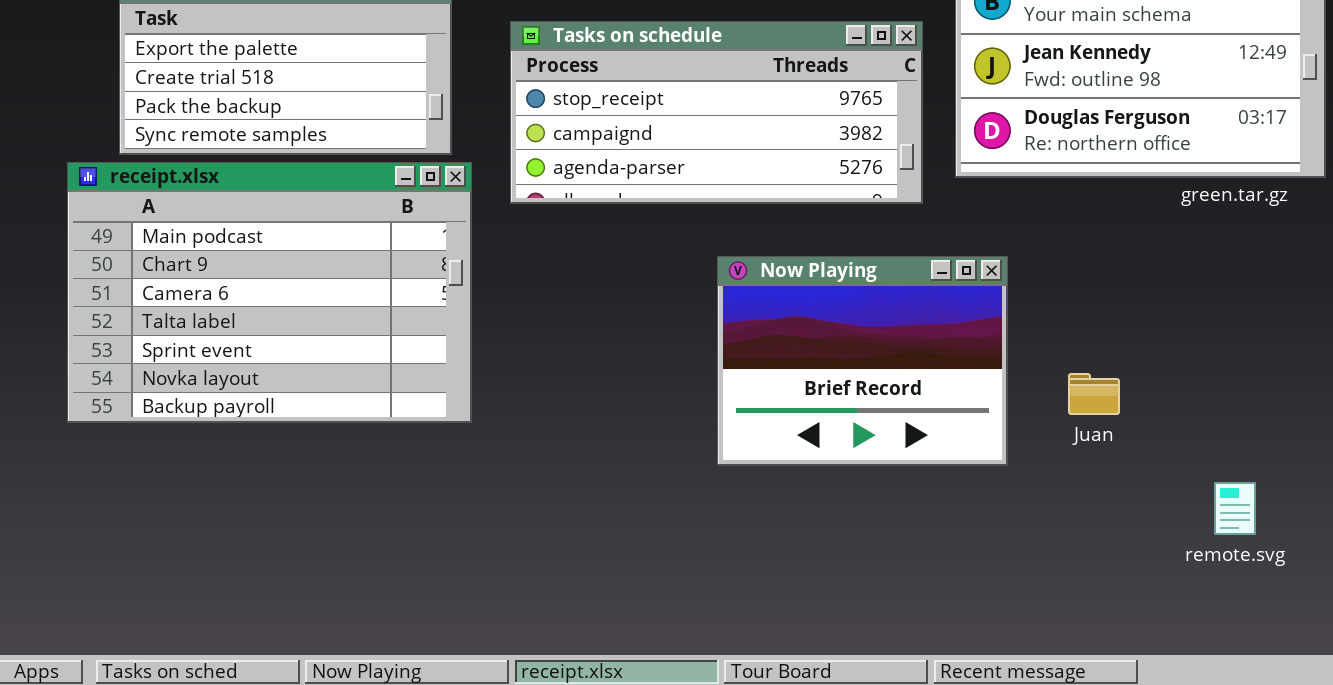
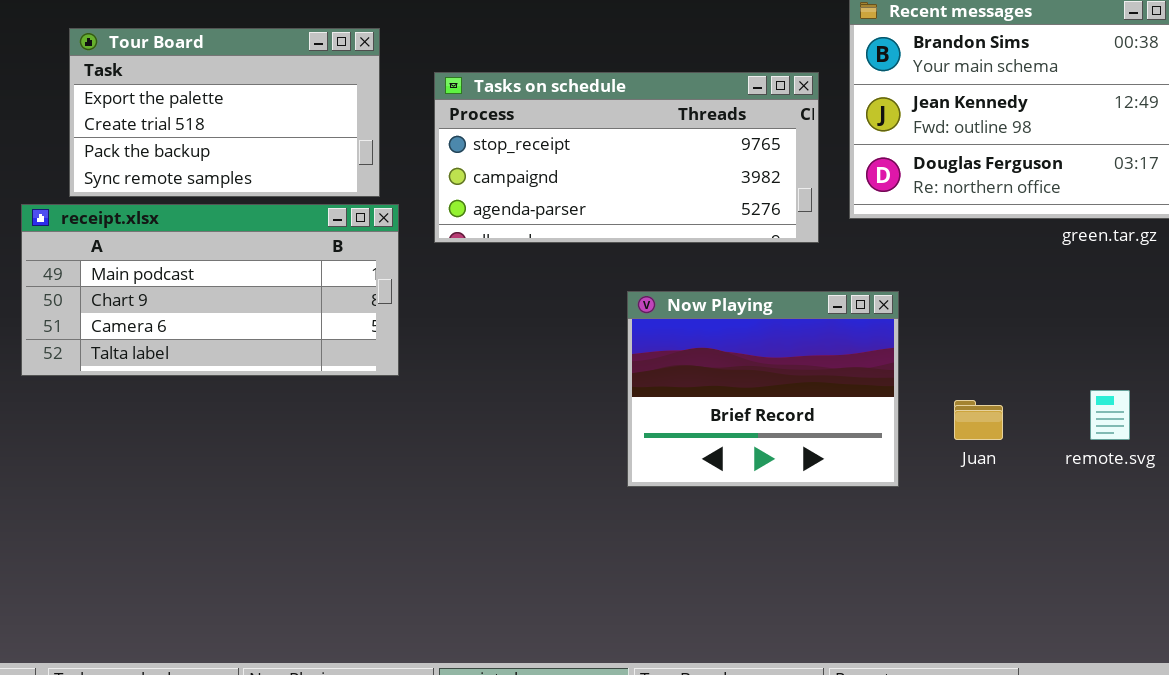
receipt.xlsx: [67,162,472,423] -> [21,204,399,376], resized
remote.svg: [1214,482,1256,535] -> [1090,390,1130,440], moved

